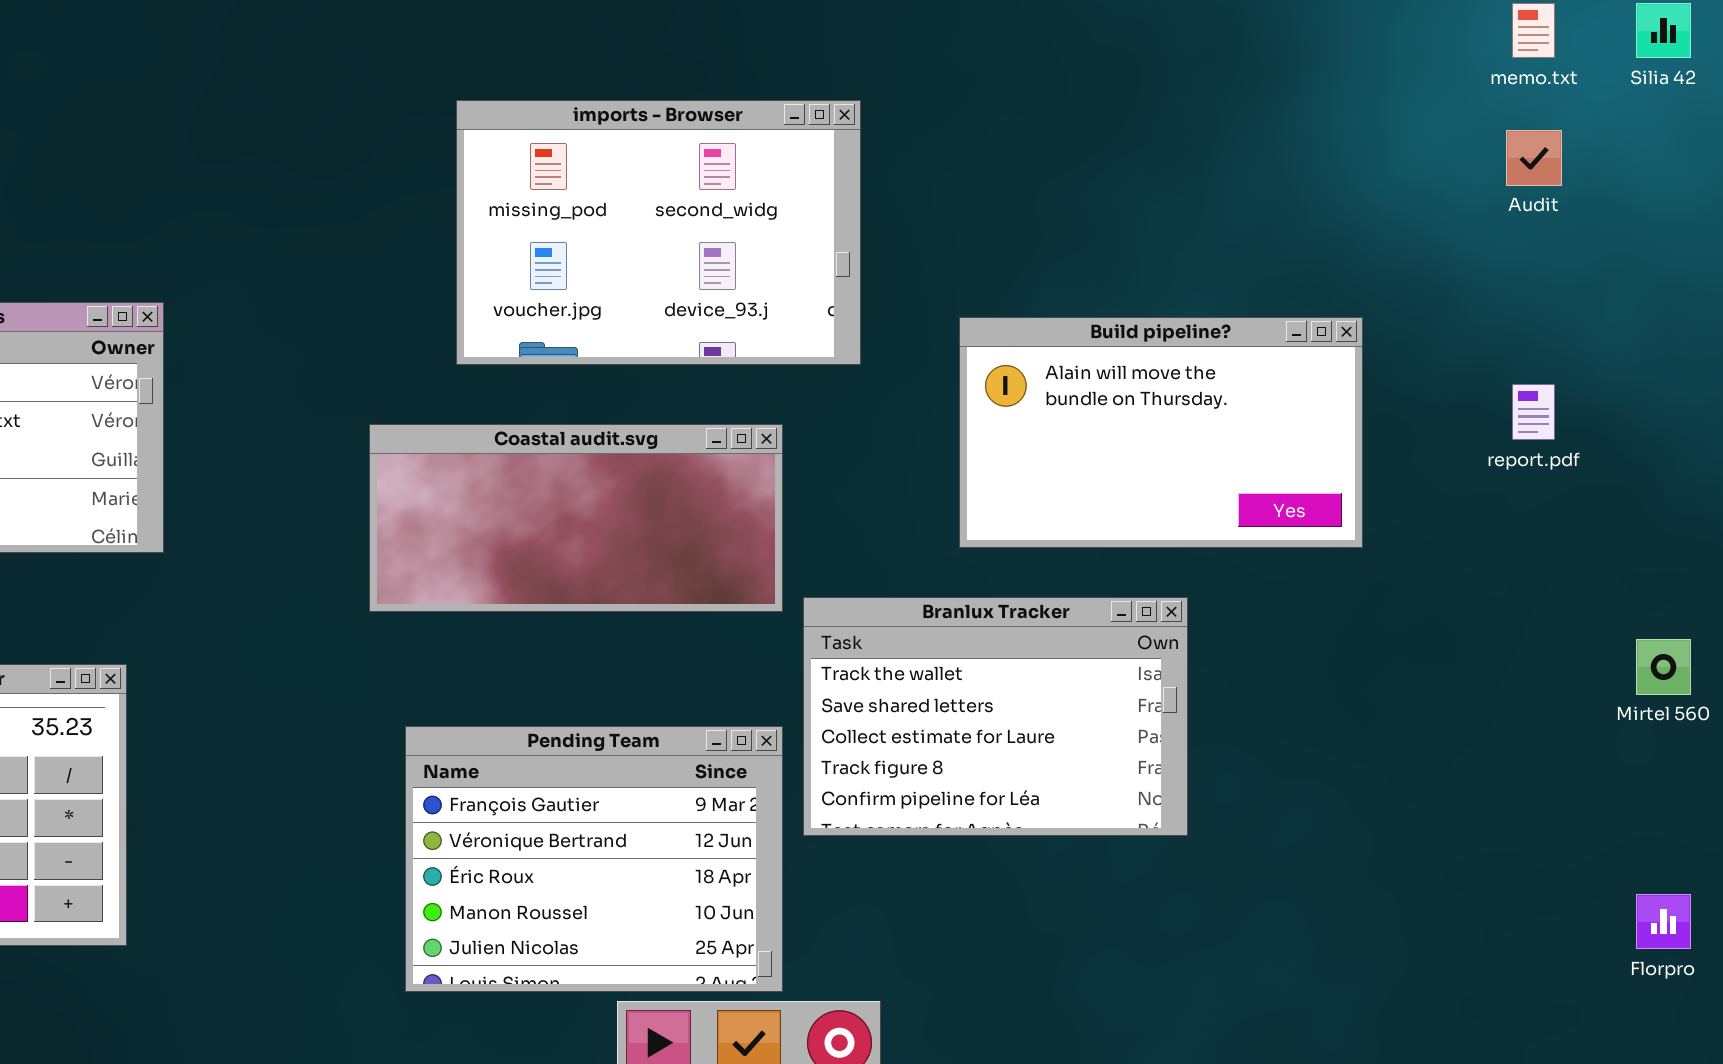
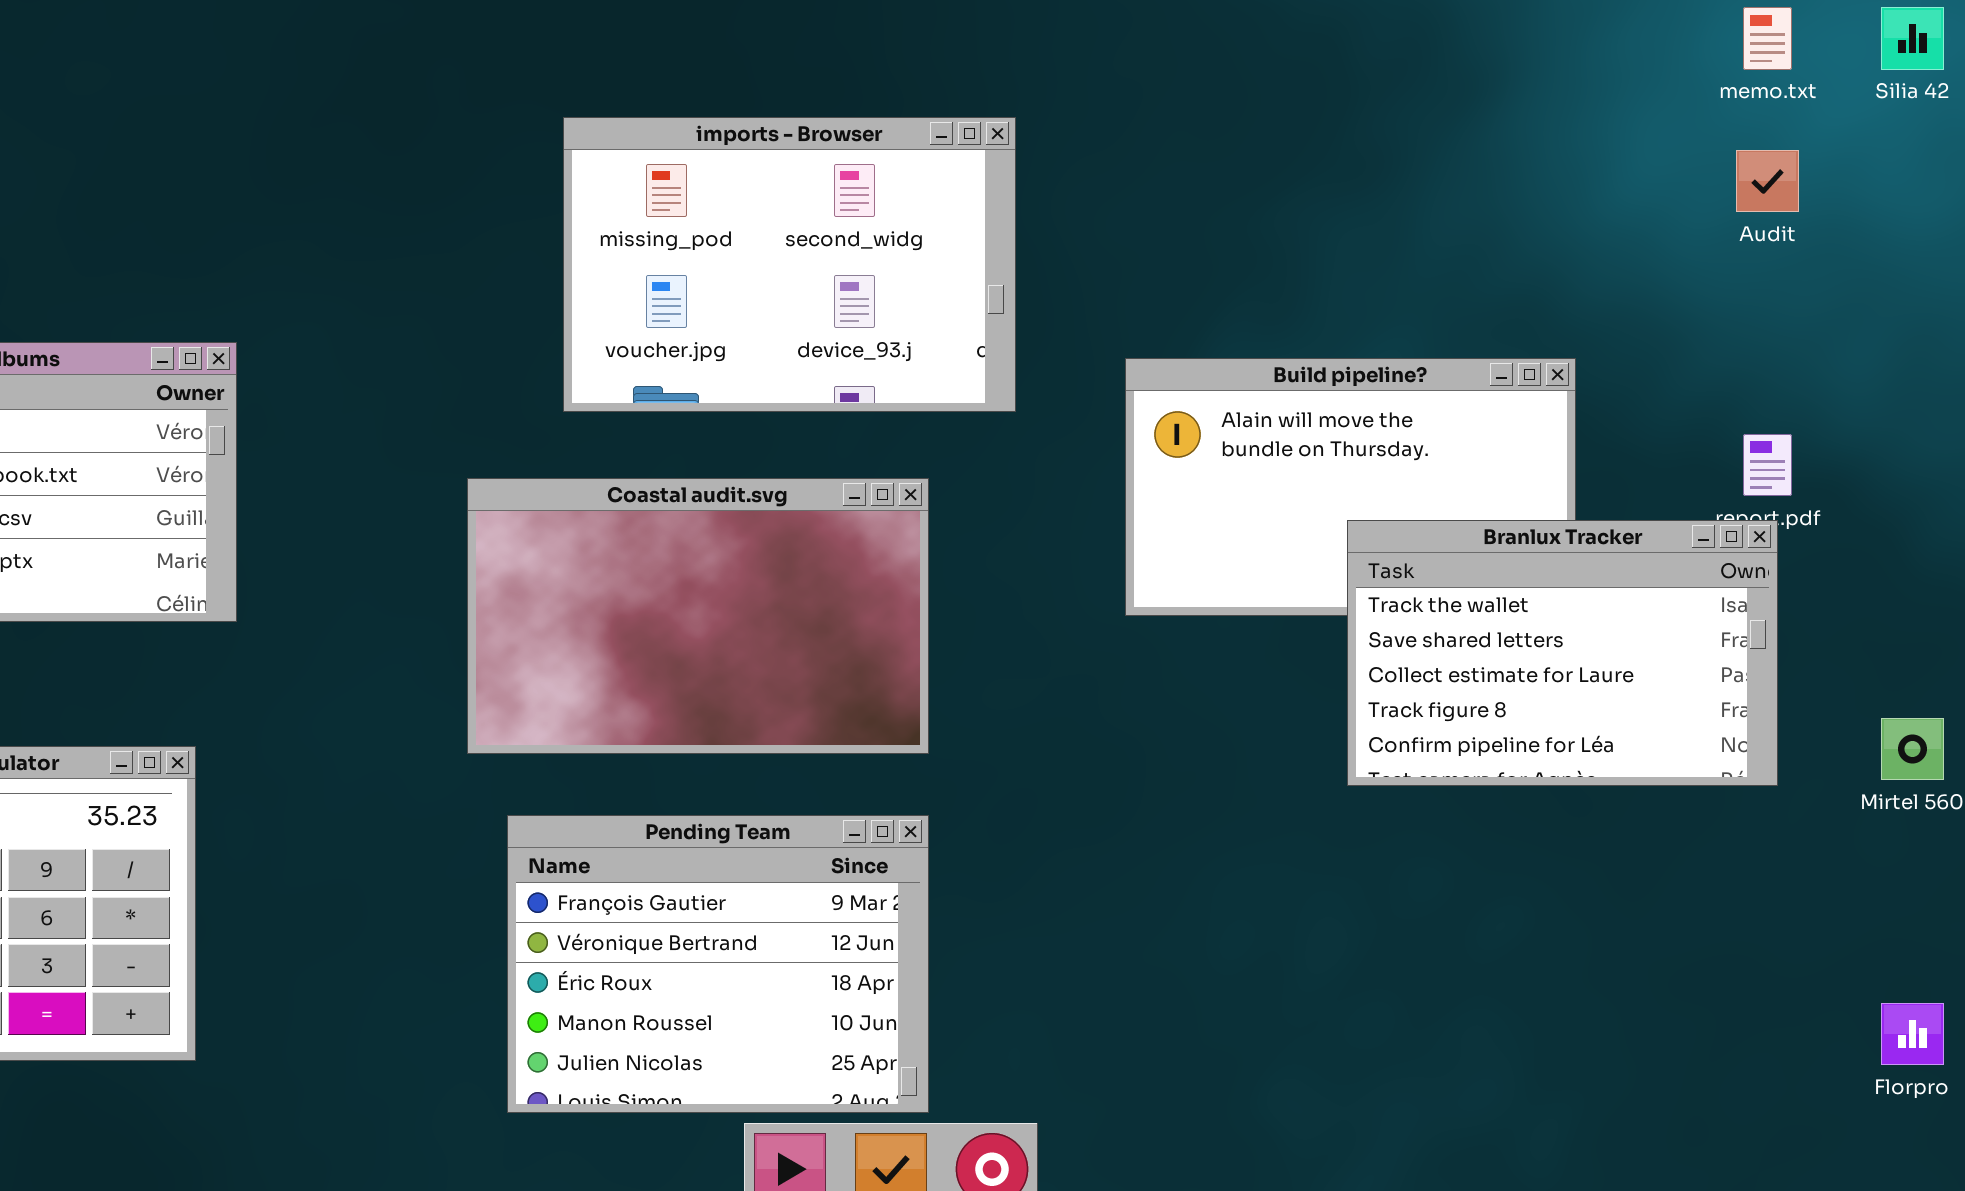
Coastal audit.svg: [369,424,783,612] -> [467,478,929,754], resized
Branlux Tracker: [803,597,1188,836] -> [1347,520,1778,786], moved

